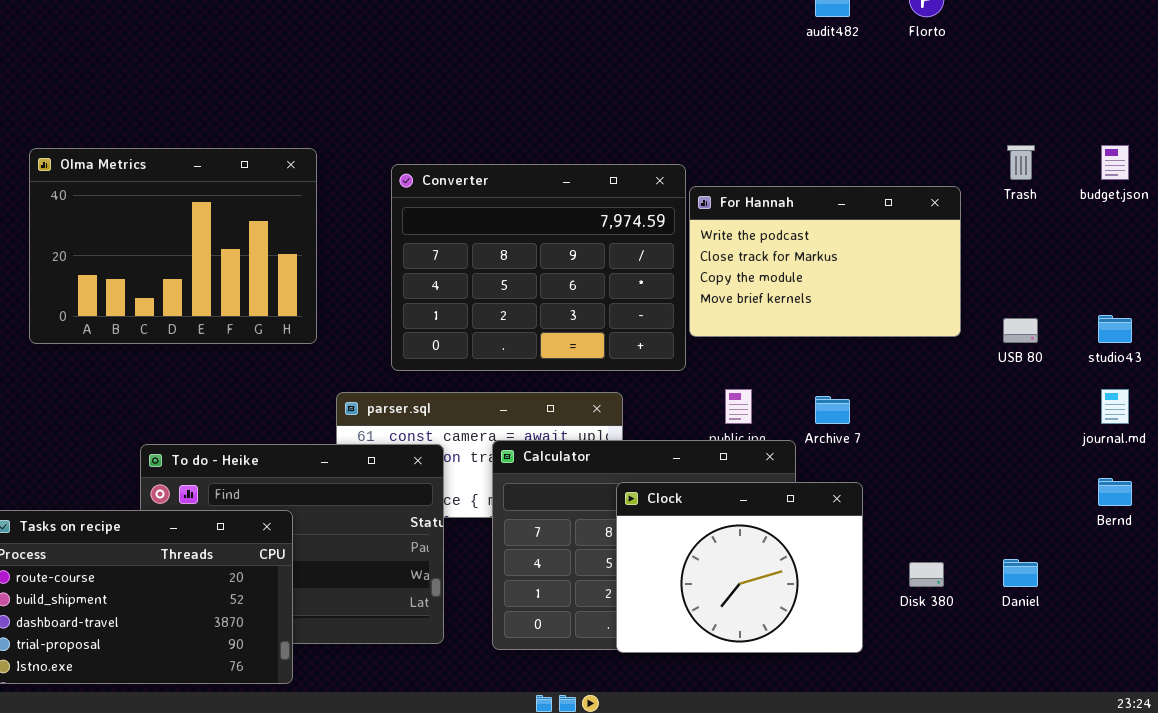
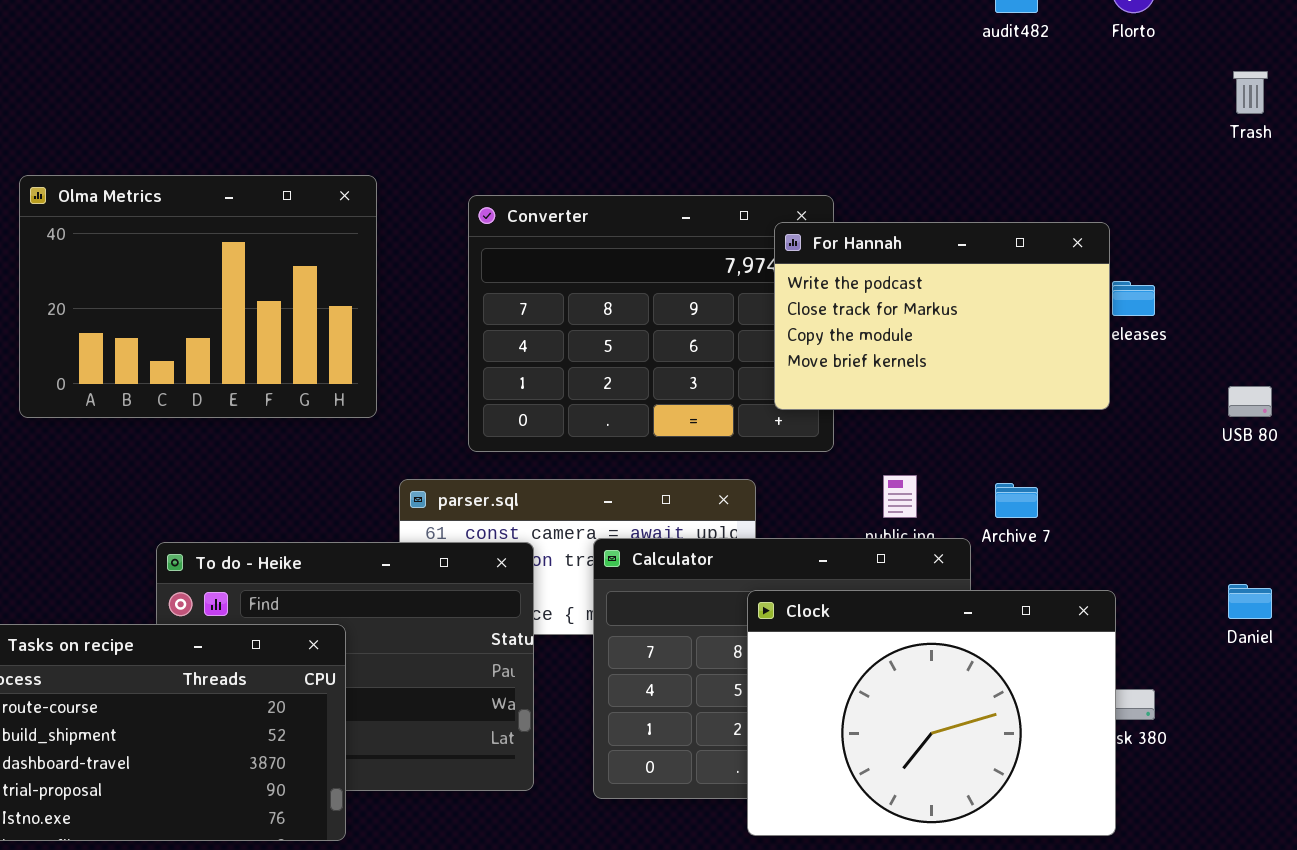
Trash: [1007,145,1035,180] -> [1233,71,1268,114], moved
For Hannah: [689,186,961,337] -> [774,222,1110,410], moved
Clock: [616,482,863,653] -> [747,590,1116,836], resized
Daniel: [1003,559,1038,587] -> [1228,584,1272,619], moved

